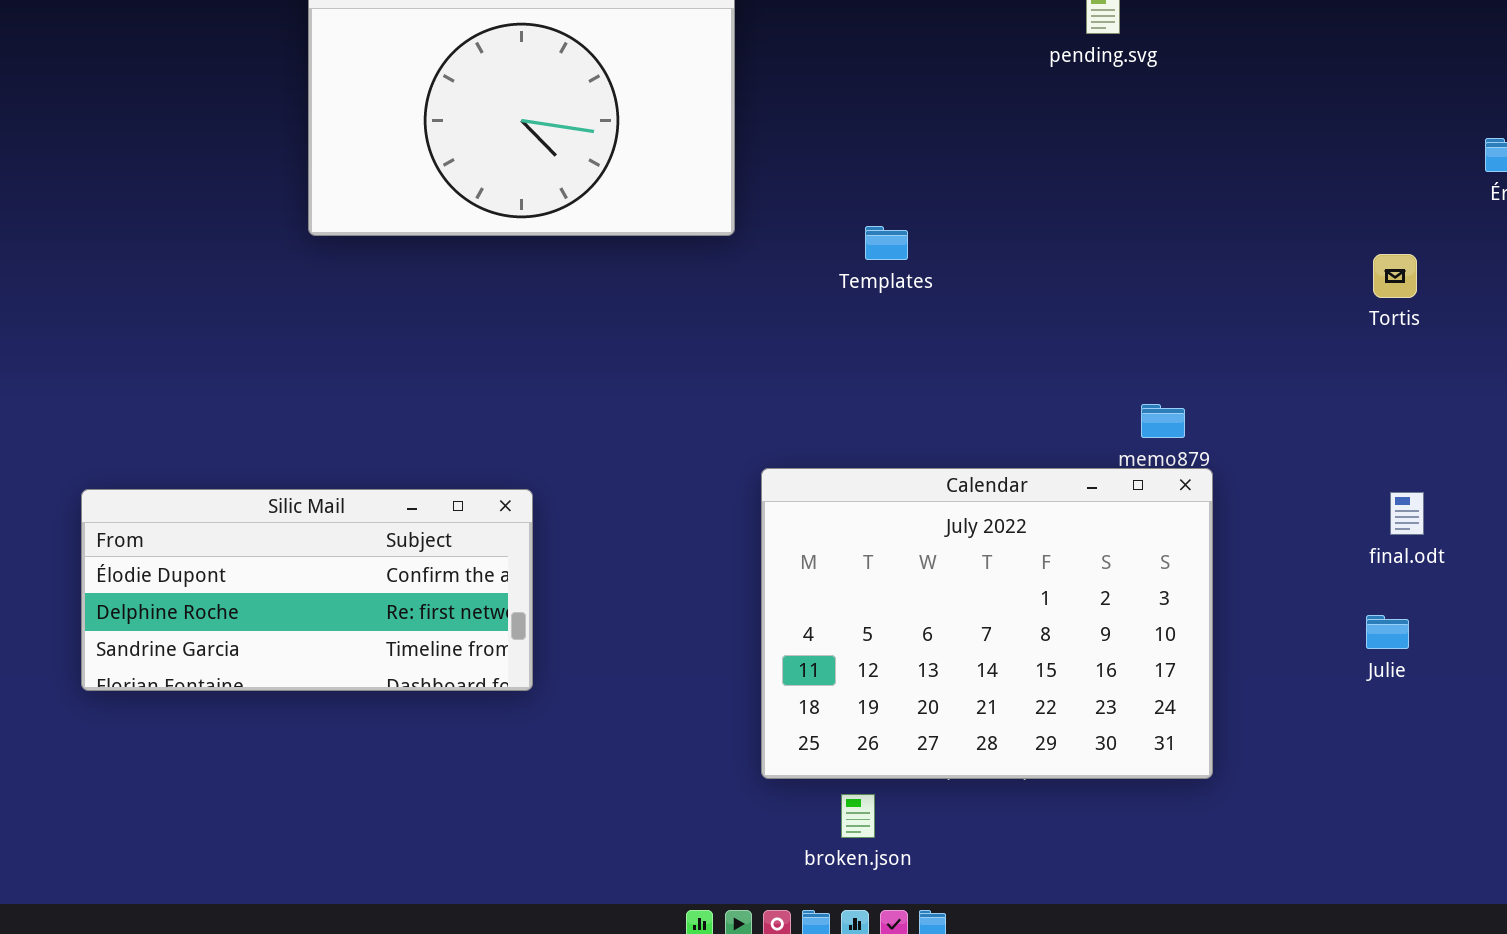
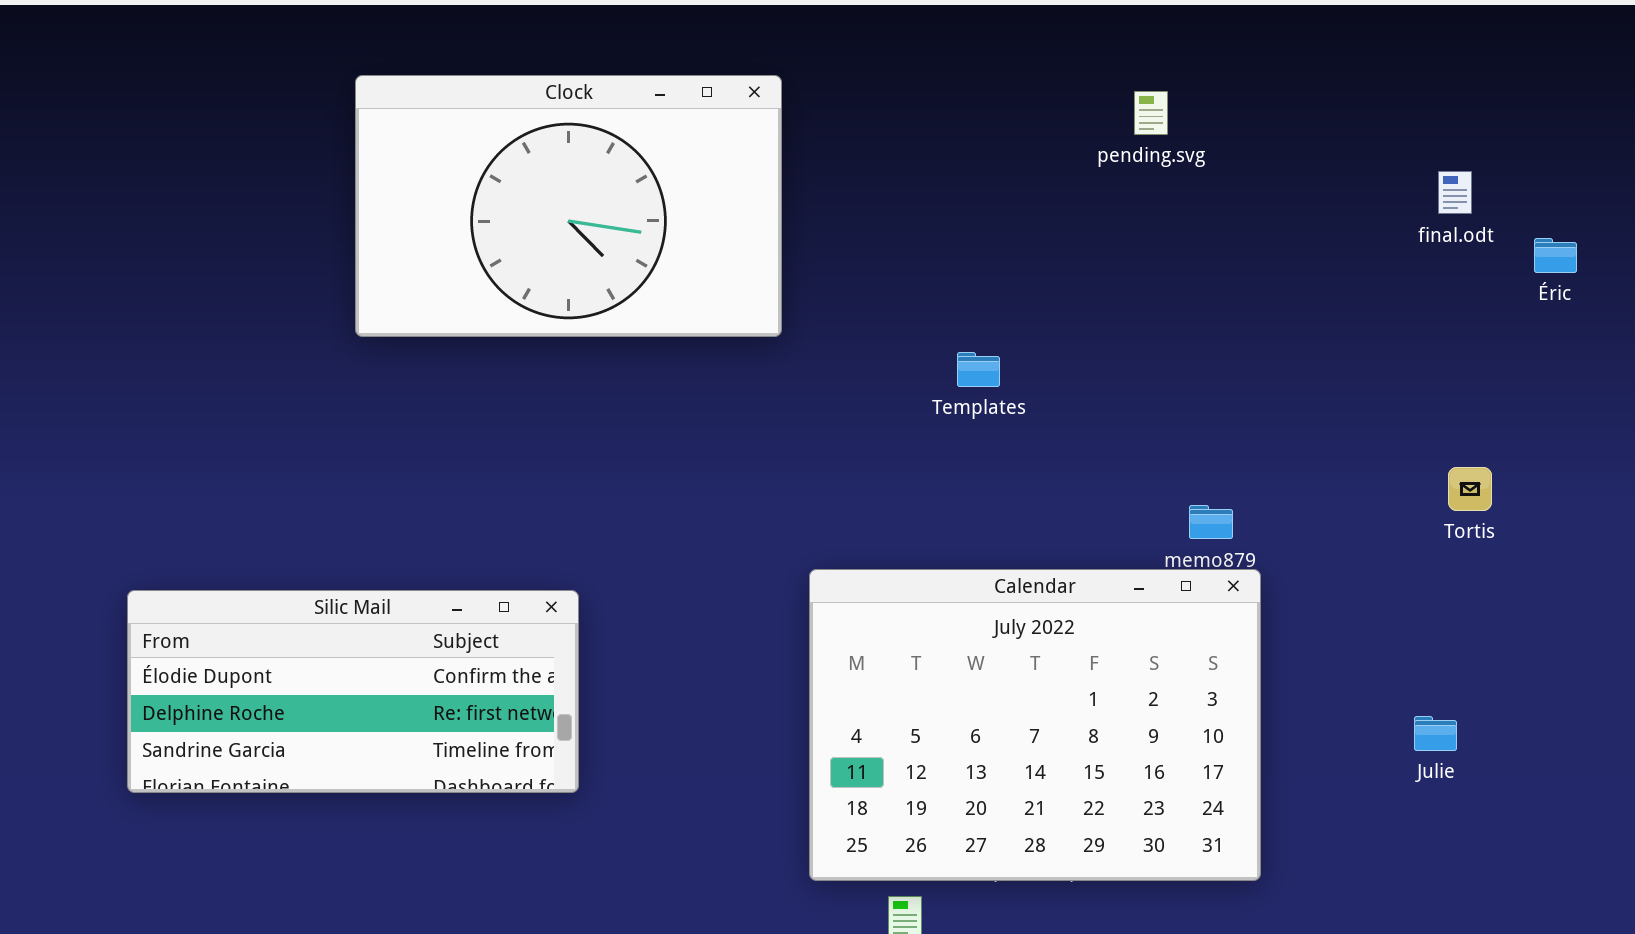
Templates: [865,226,908,260] -> [957,352,1000,387], moved
Tortis: [1373,254,1417,298] -> [1448,467,1492,511], moved
final.odt: [1390,492,1424,535] -> [1438,171,1472,214], moved

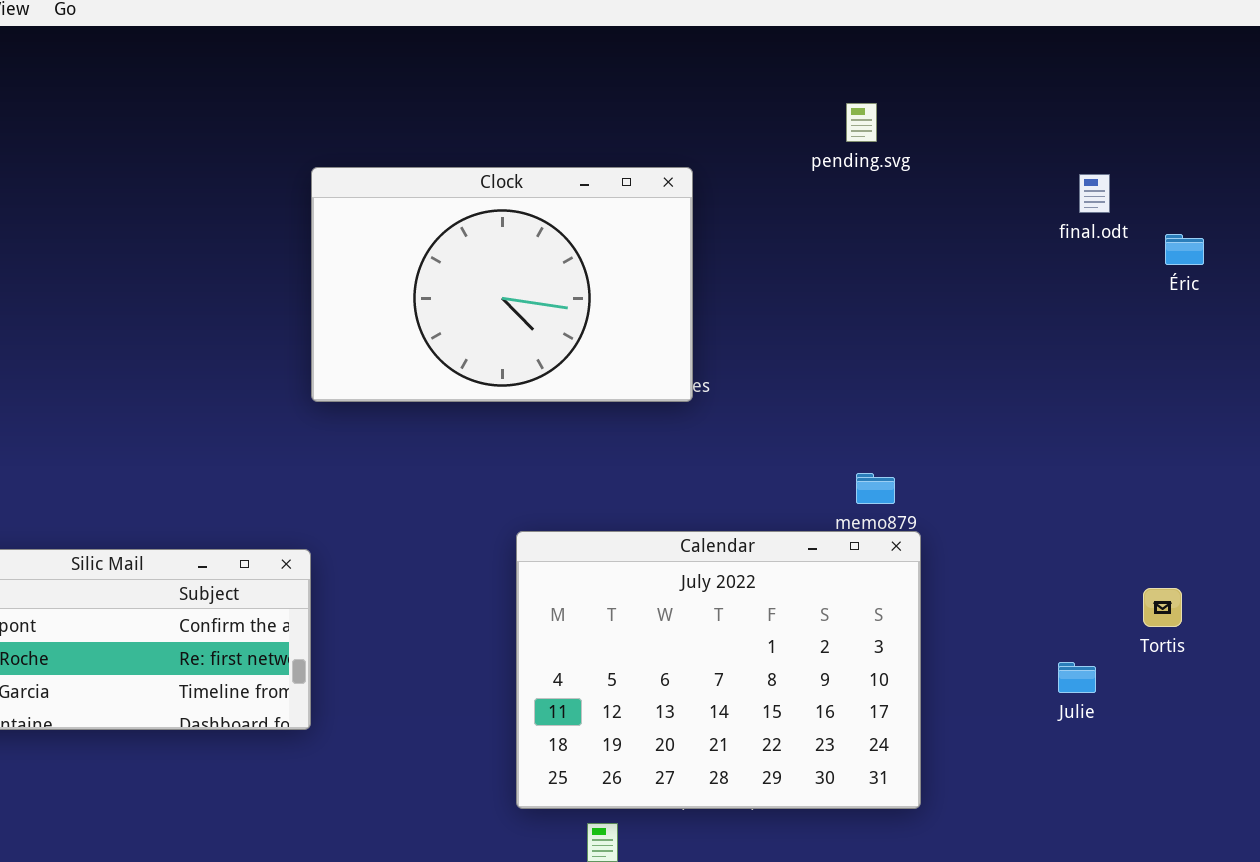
Clock: [355,75,782,337] -> [311,167,693,402], moved
pending.svg: [1134,91,1168,135] -> [846,103,877,142], moved
Tortis: [1448,467,1492,511] -> [1143,588,1182,627], moved

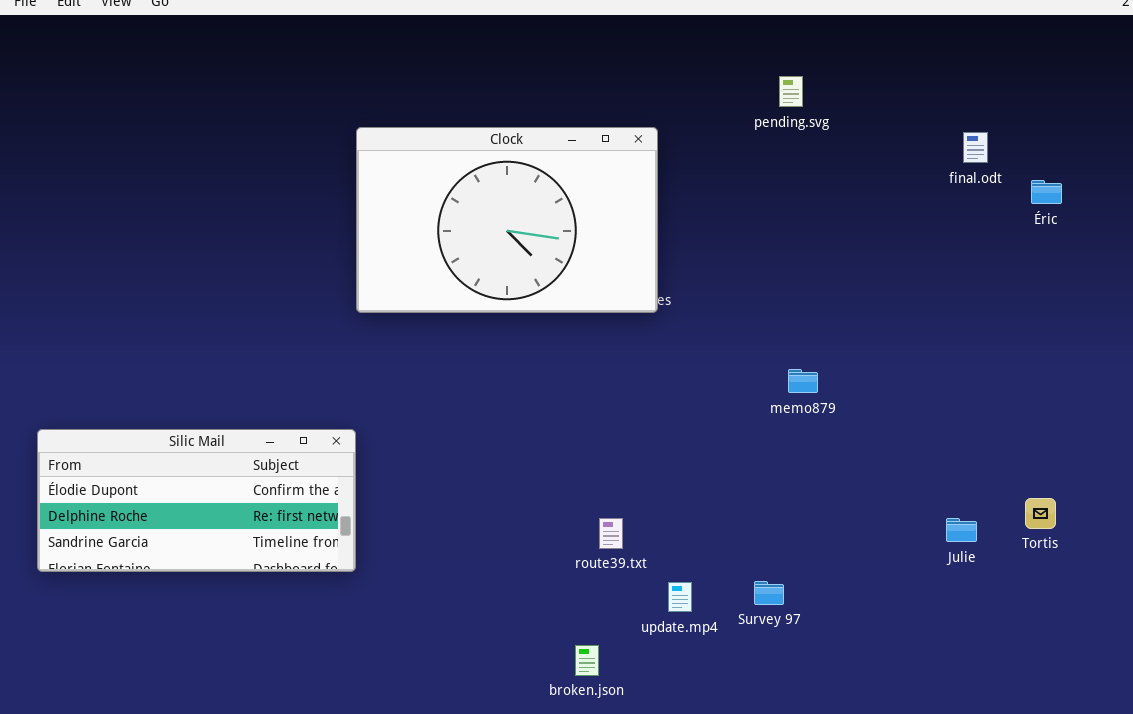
Calendar: [516,531,921,809] -> none, closed
Tortis: [1143,588,1182,627] -> [1025,498,1056,529], moved

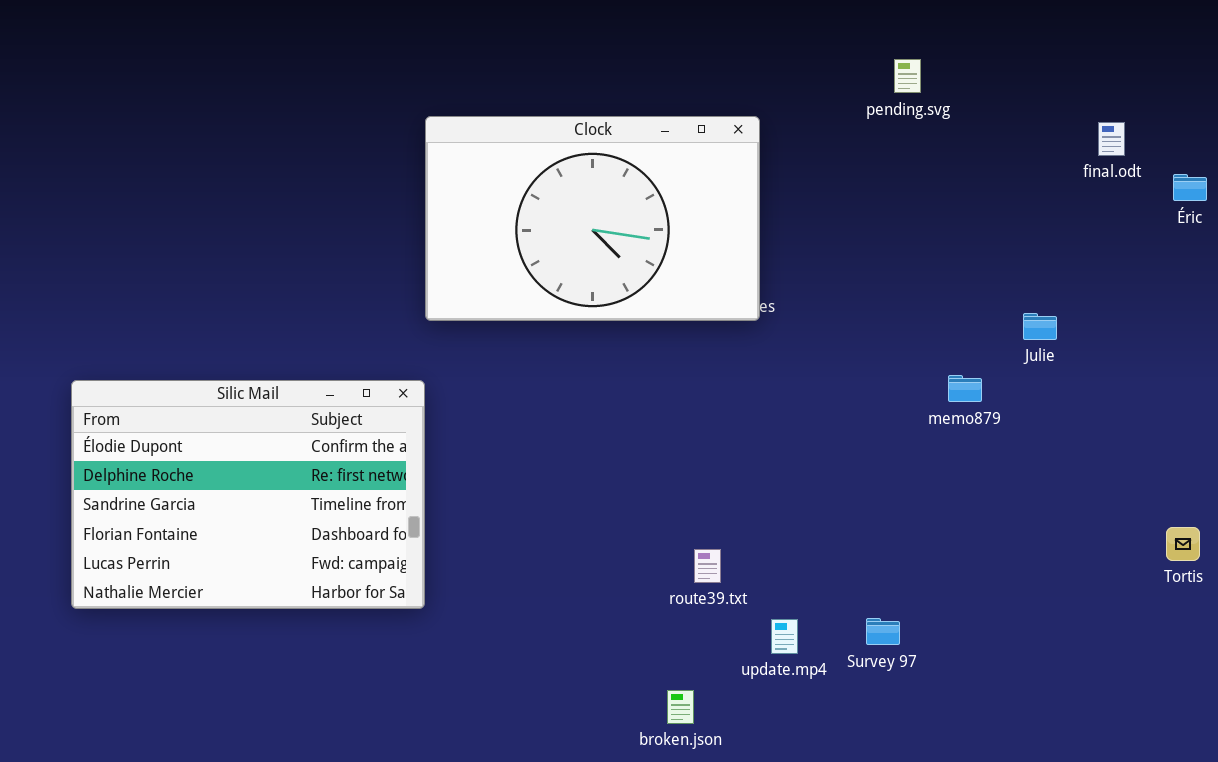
memo879: [788,369,818,393] -> [948,375,982,402], moved
Silic Mail: [37,429,356,572] -> [71,380,425,609], resized
Julie: [946,518,977,542] -> [1023,313,1057,340], moved

